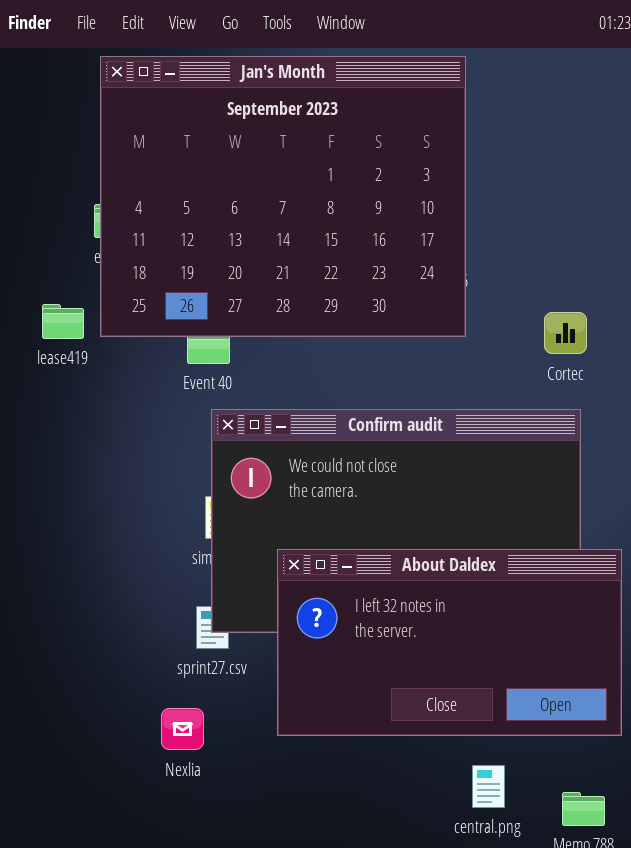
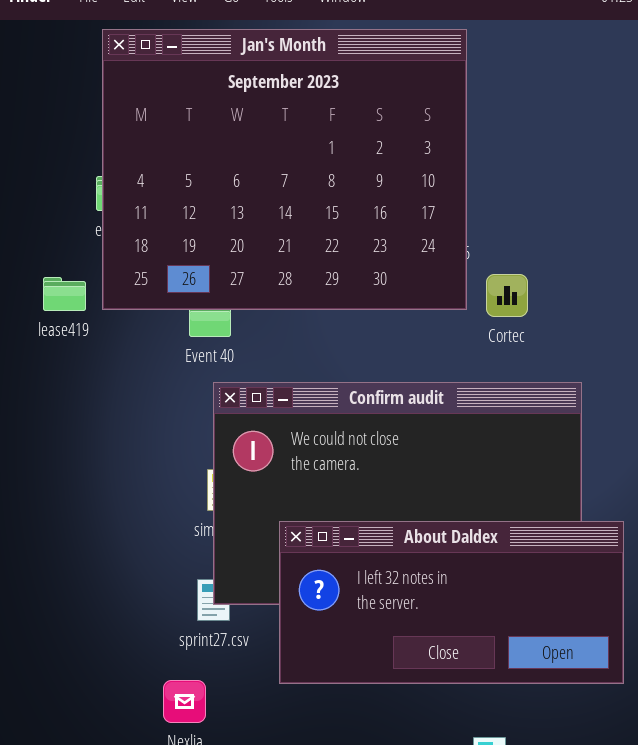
Cortec: [544,312,587,354] -> [486,274,528,317], moved
About Daldex: [277,549,622,736] -> [279,521,624,684], resized

